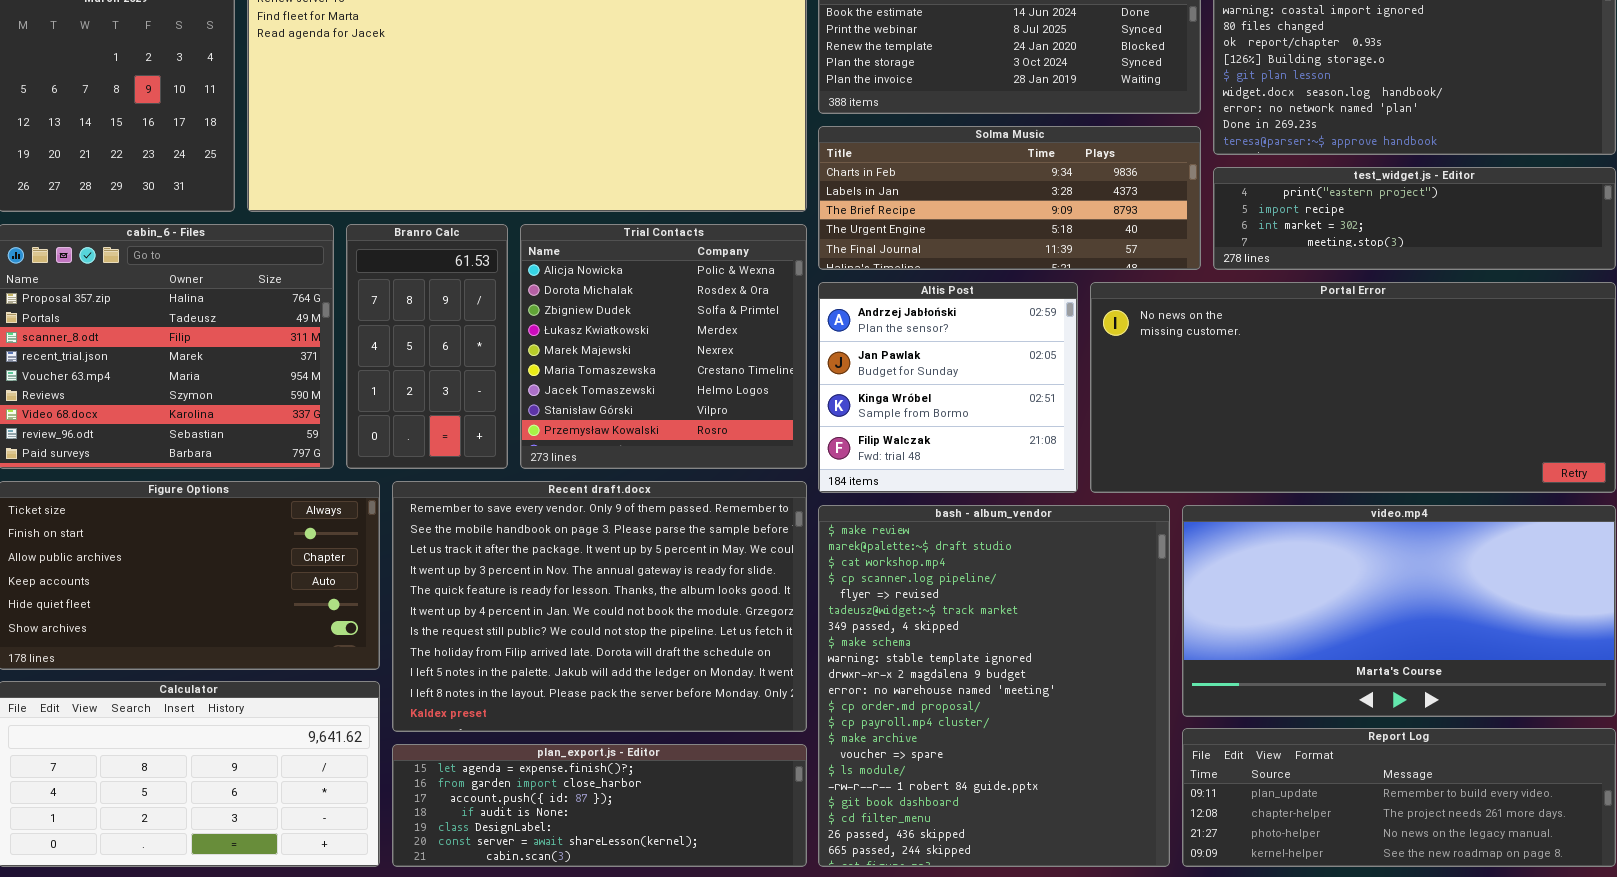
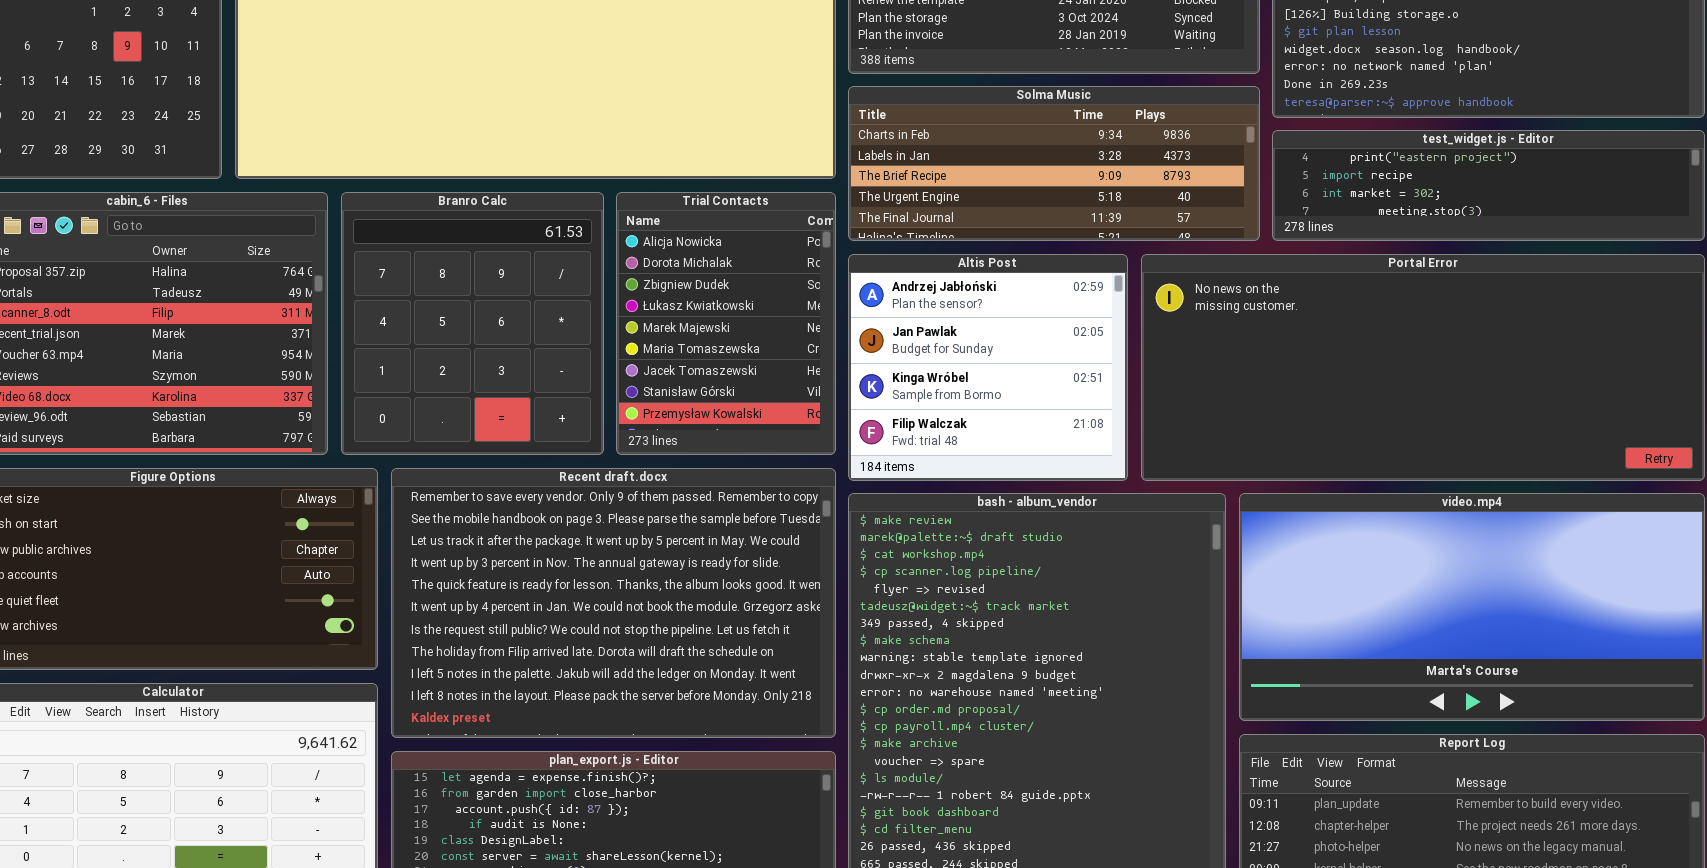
Branro Calc: [346,224,508,469] -> [341,192,604,455], resized
Trial Contacts: [520,224,807,469] -> [616,192,836,455], resized

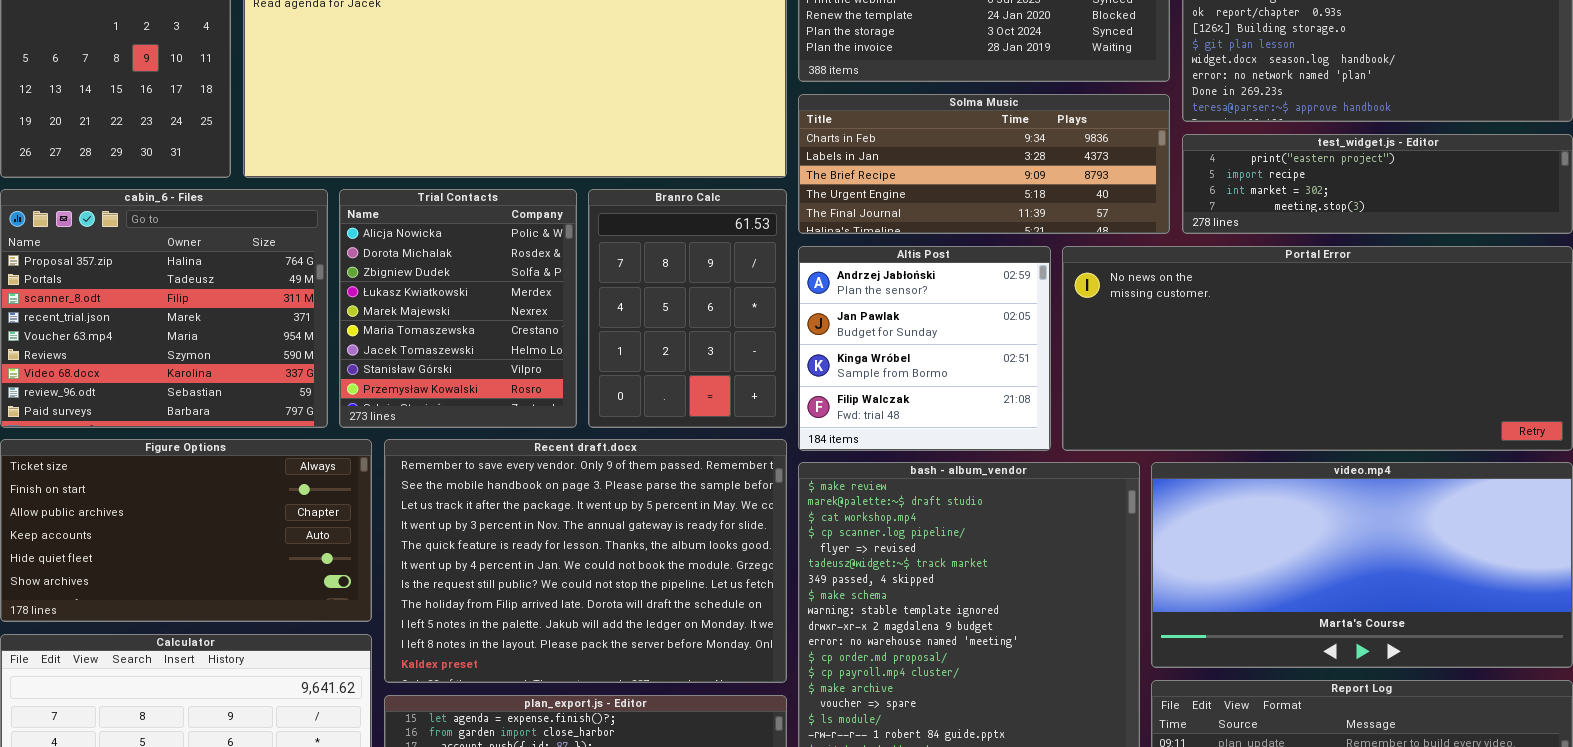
Branro Calc: [341,192,604,455] -> [588,189,787,428], moved, resized
Trial Contacts: [616,192,836,455] -> [339,189,577,428], moved, resized

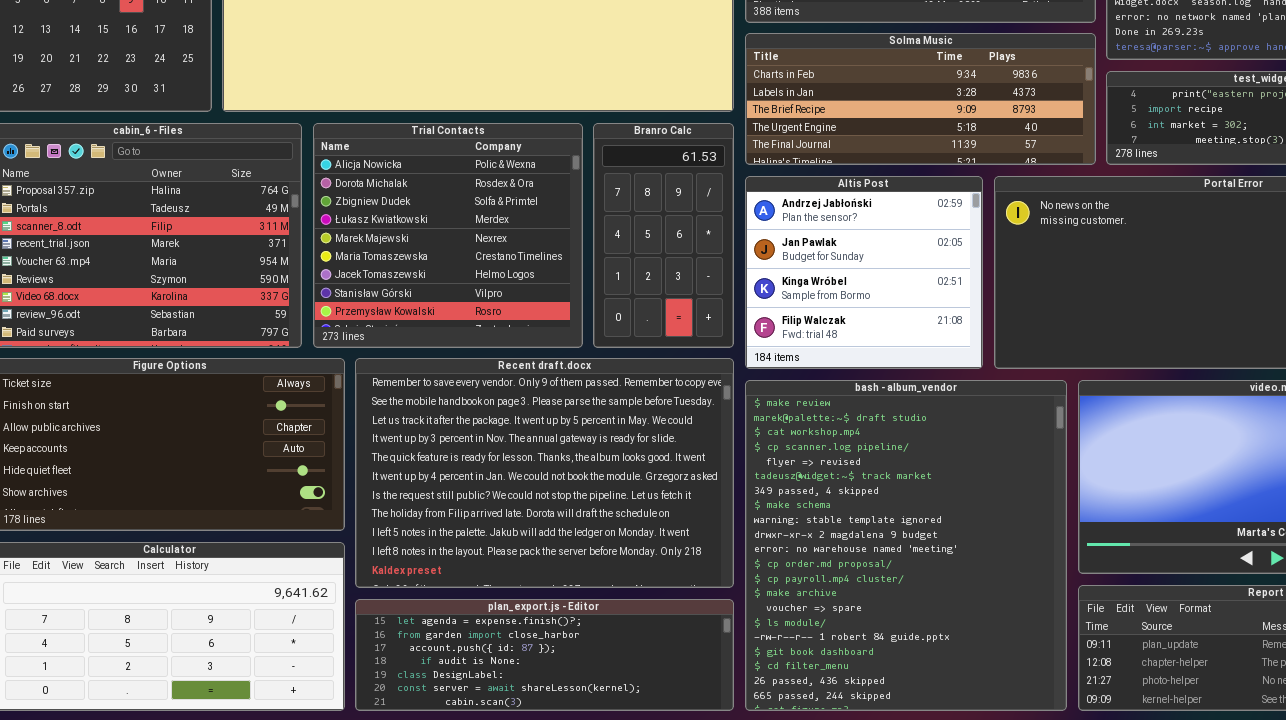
Trial Contacts: [339,189,577,428] -> [313,123,583,348], resized
Branro Calc: [588,189,787,428] -> [593,123,734,348], resized

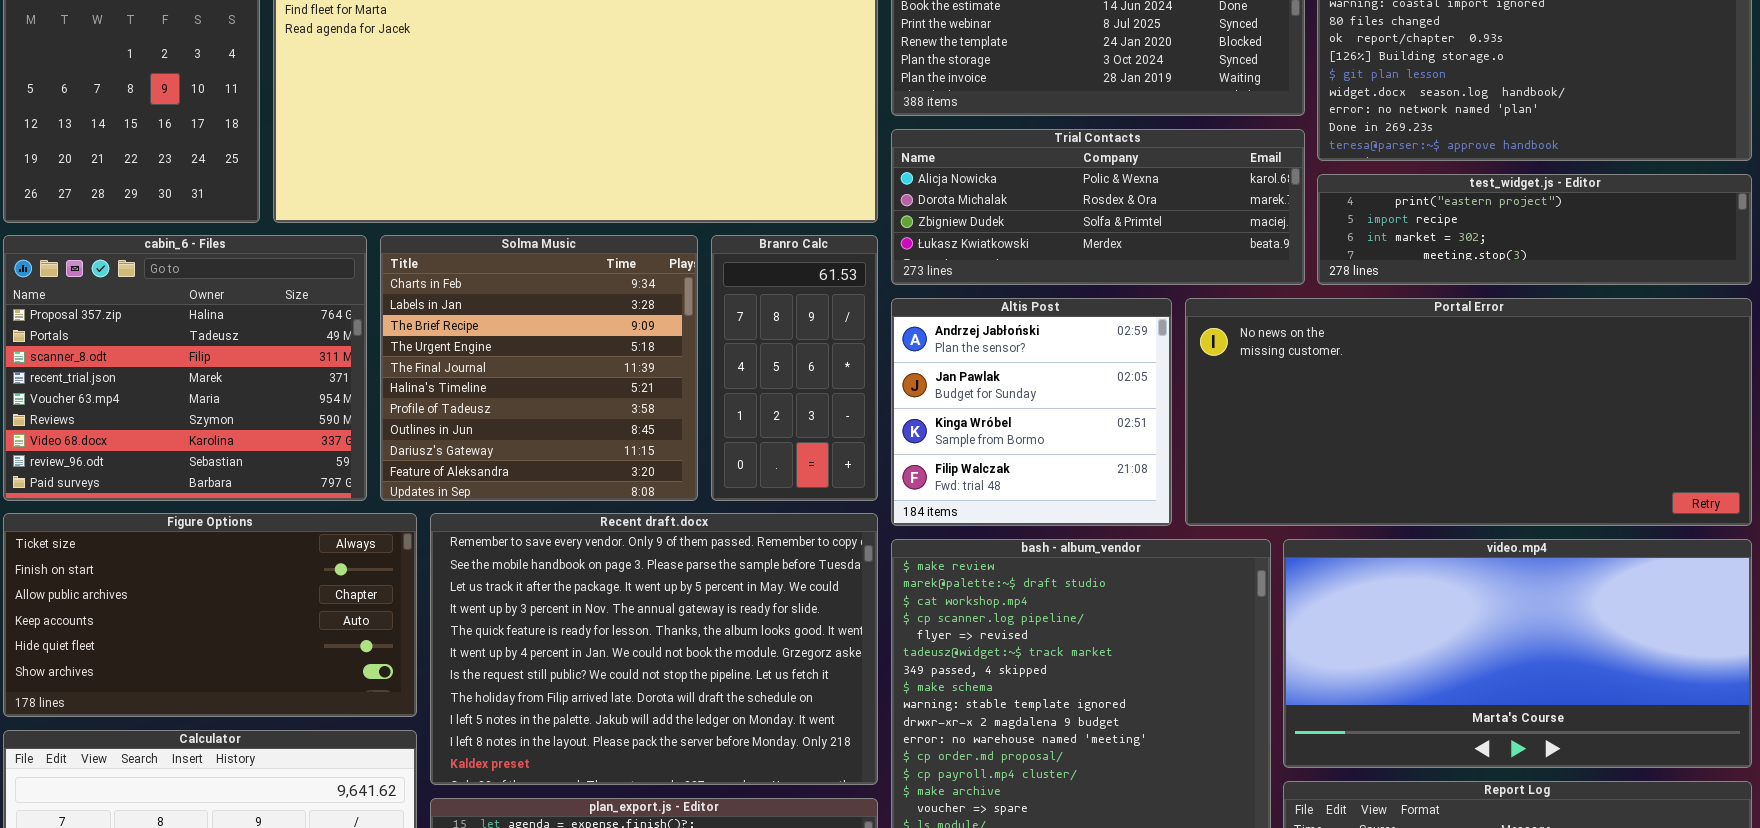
Solma Music: [745,33,1096,165] -> [380,235,698,501], moved, resized
Trial Contacts: [313,123,583,348] -> [891,129,1305,285], moved, resized

